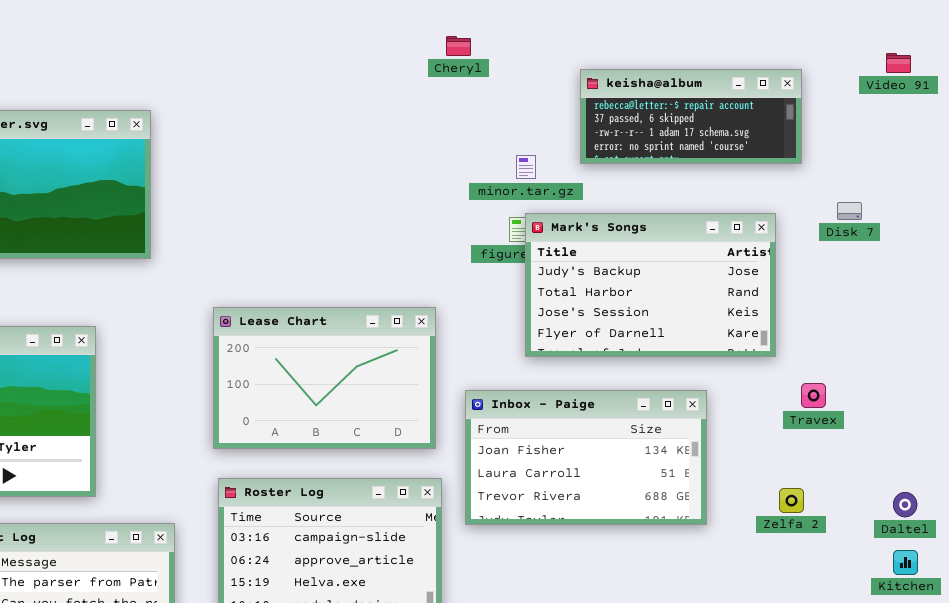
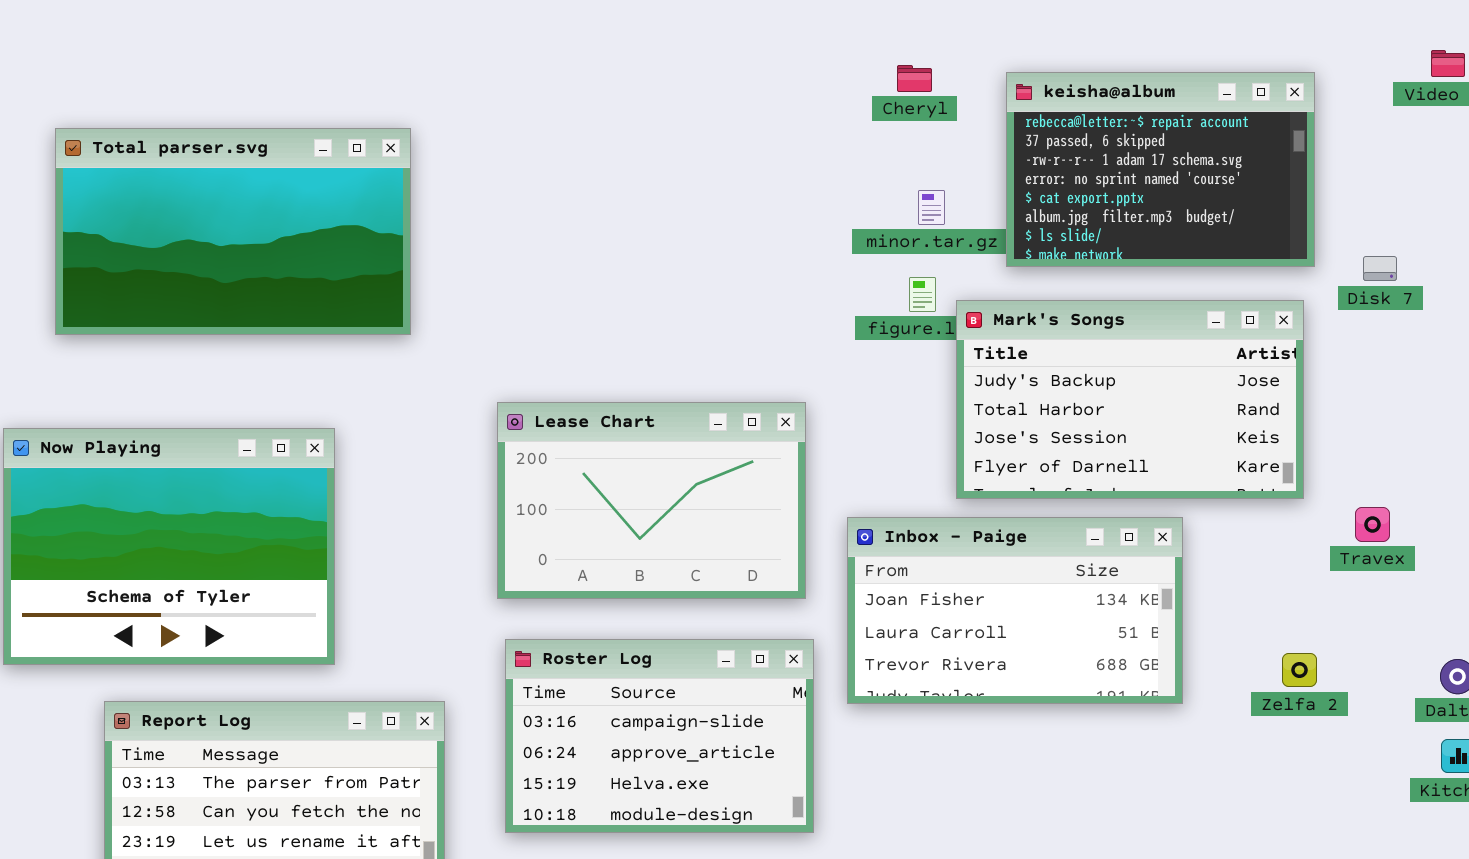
Cheryl: [446,36,471,56] -> [897,65,932,92], moved
keisha@album: [580,69,802,164] -> [1006,72,1315,267], resized
Mark's Songs: [525,213,776,357] -> [956,300,1304,499], moved
Travex: [801,383,826,408] -> [1355,507,1390,542], moved

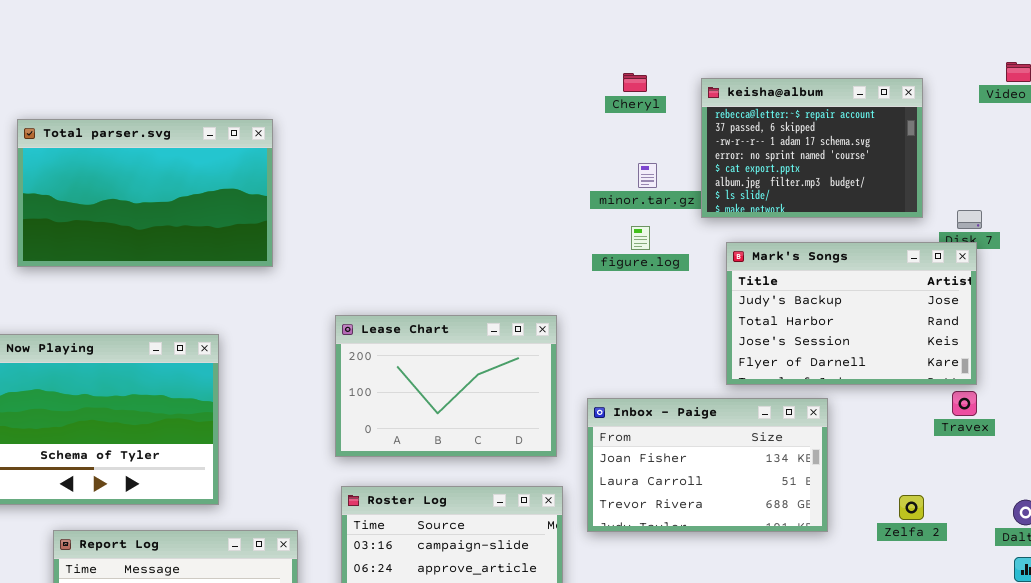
Mark's Songs: [956,300,1304,499] -> [726,242,977,385], moved

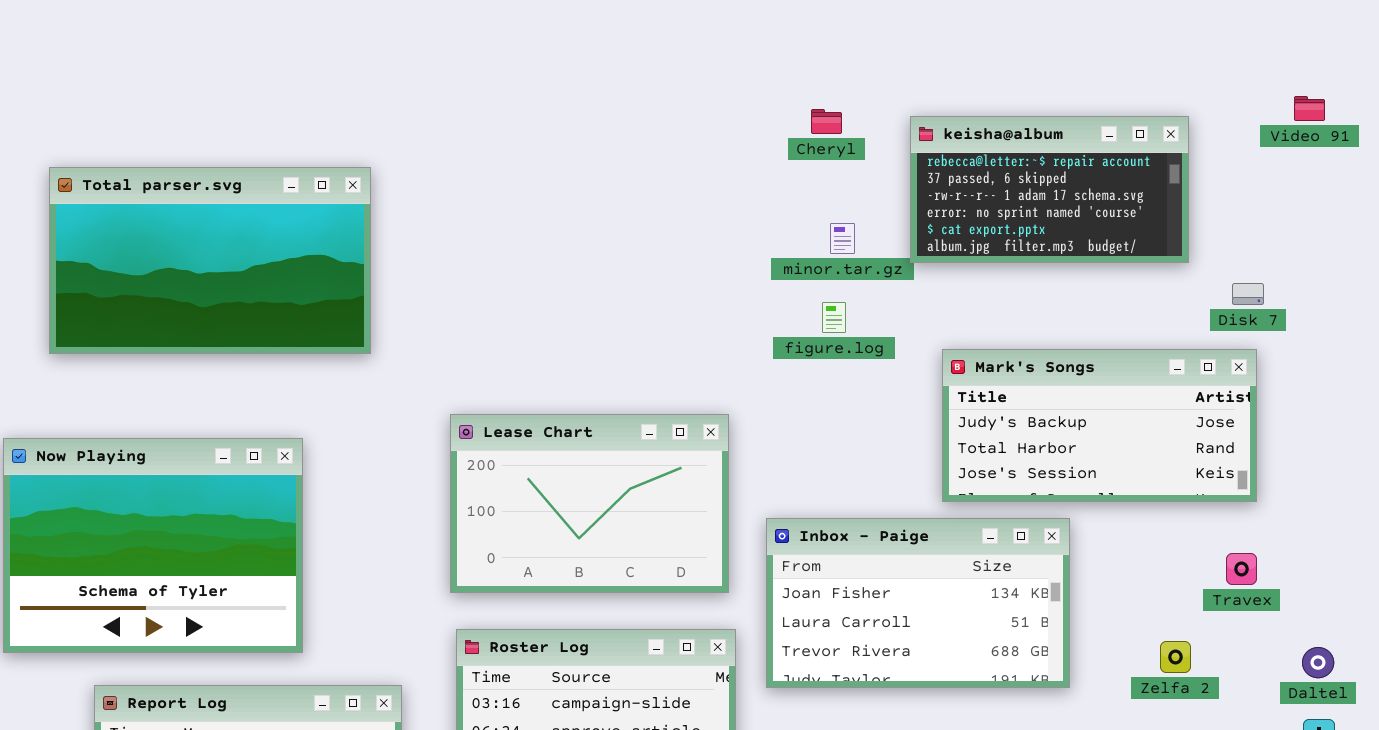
keisha@album: [701,78,923,218] -> [910,116,1189,263], resized
Mark's Songs: [726,242,977,385] -> [942,349,1257,502], resized
Travex: [952,391,977,416] -> [1226,553,1257,585], moved

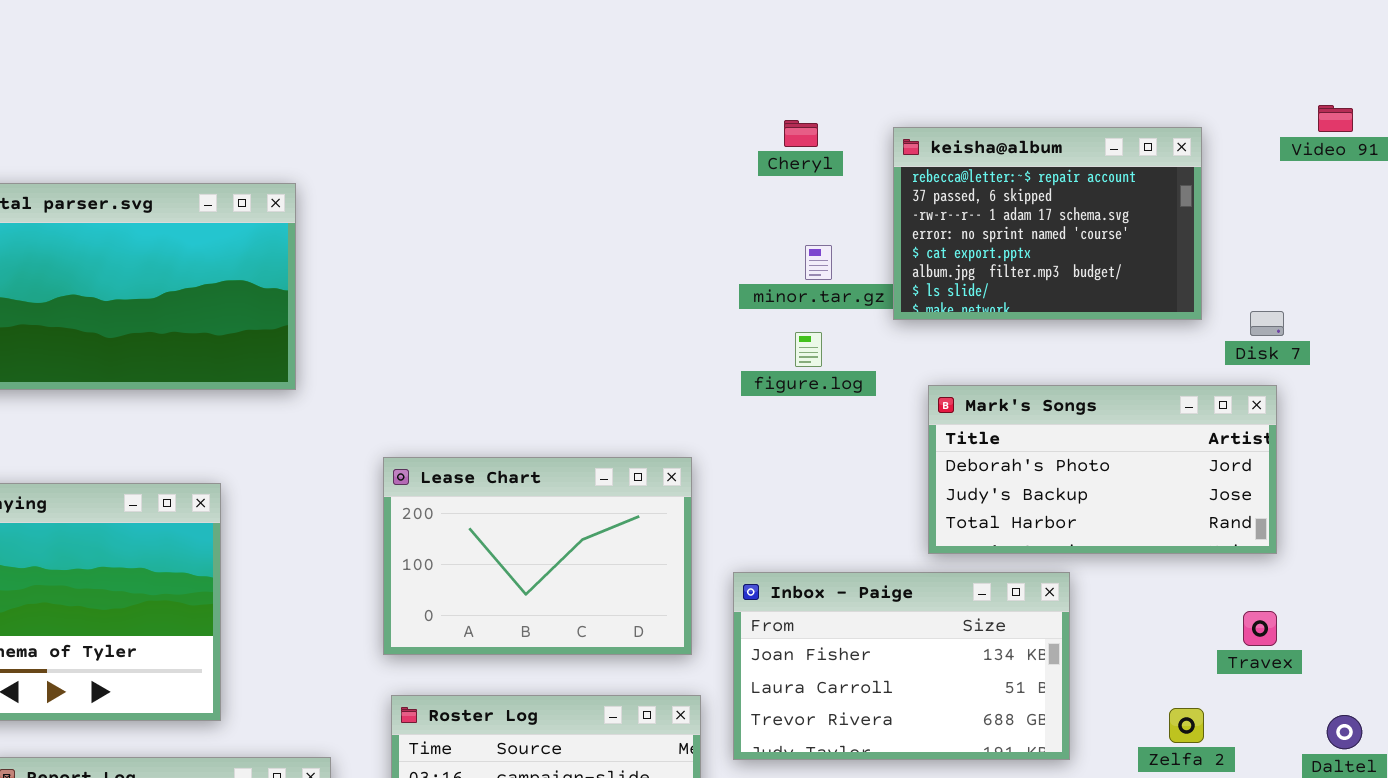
keisha@album: [910,116,1189,263] -> [893,127,1202,320], resized
Mark's Songs: [942,349,1257,502] -> [928,385,1277,554], scrolled up 1 row

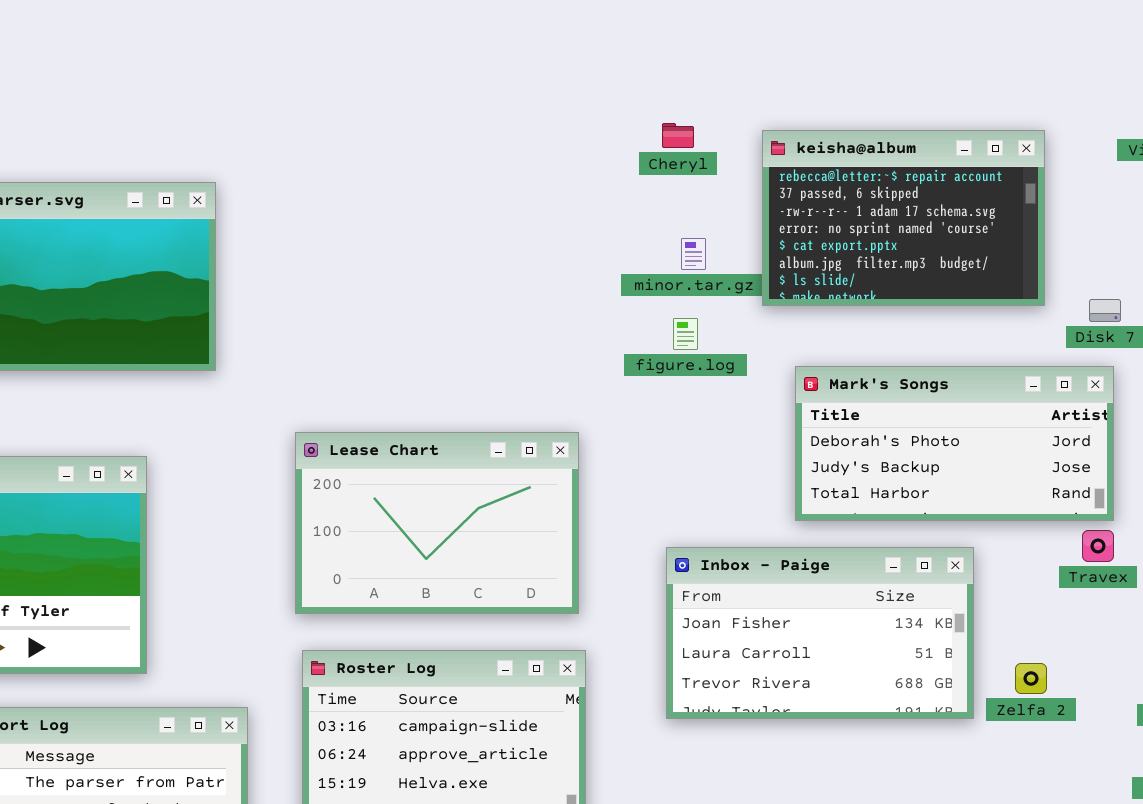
Inbox - Paige: [733,572,1070,760] -> [666,547,974,719], moved
Travex: [1243,611,1277,646] -> [1082,530,1114,562], moved

